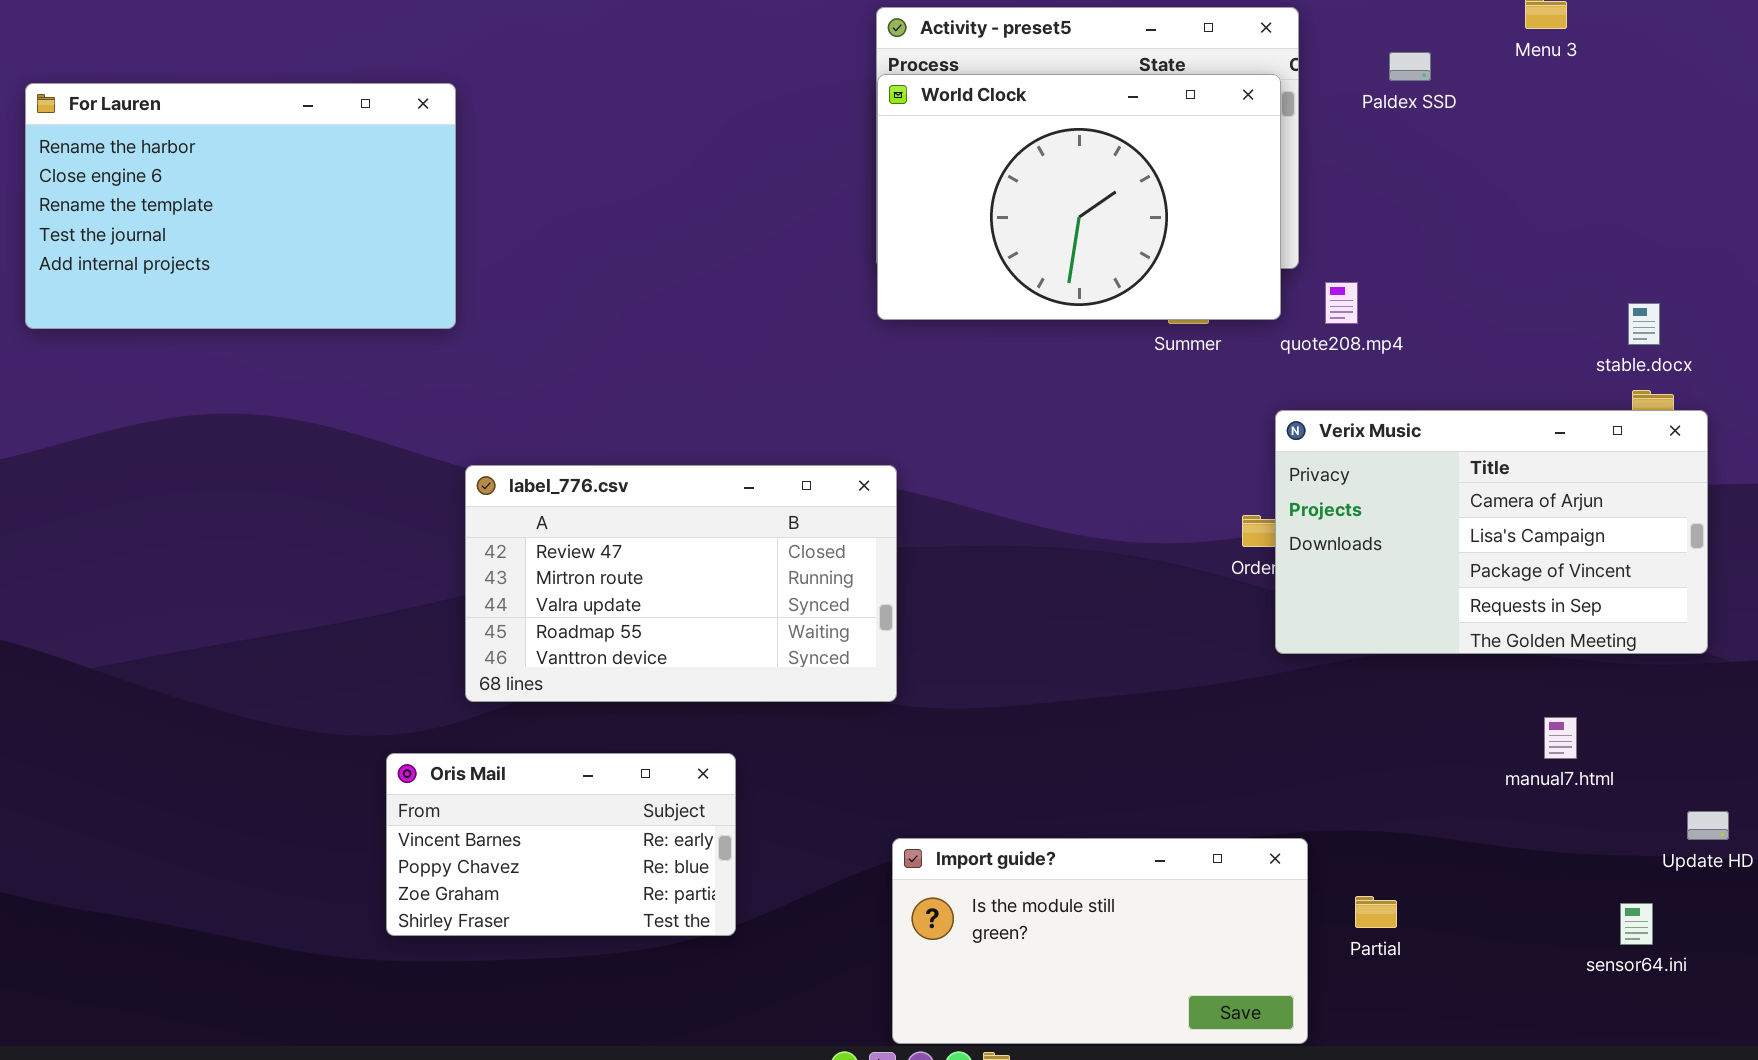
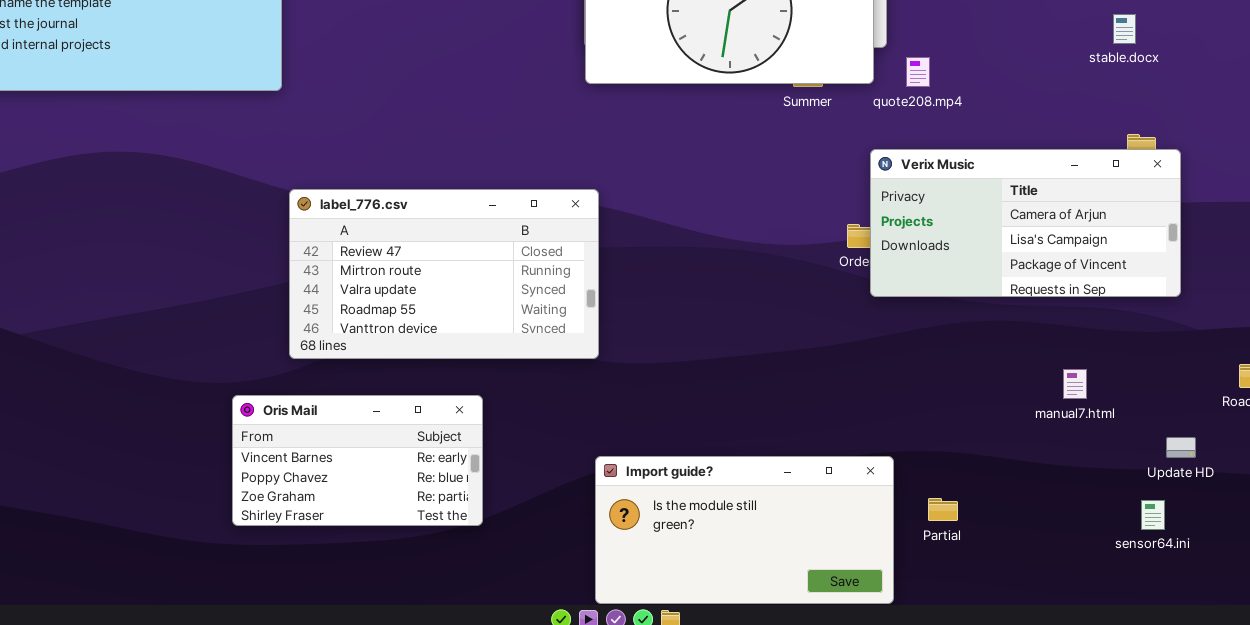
stable.docx: [1628,303,1660,345] -> [1113,14,1136,44], moved
Verix Music: [1275,410,1708,654] -> [870,149,1181,297], resized
sensor64.ini: [1620,903,1653,945] -> [1141,500,1165,530], moved

